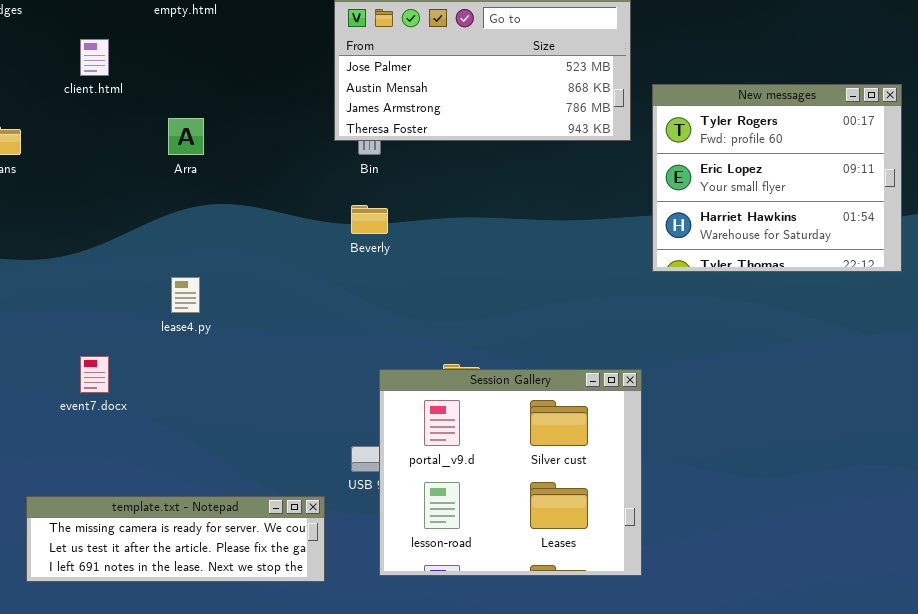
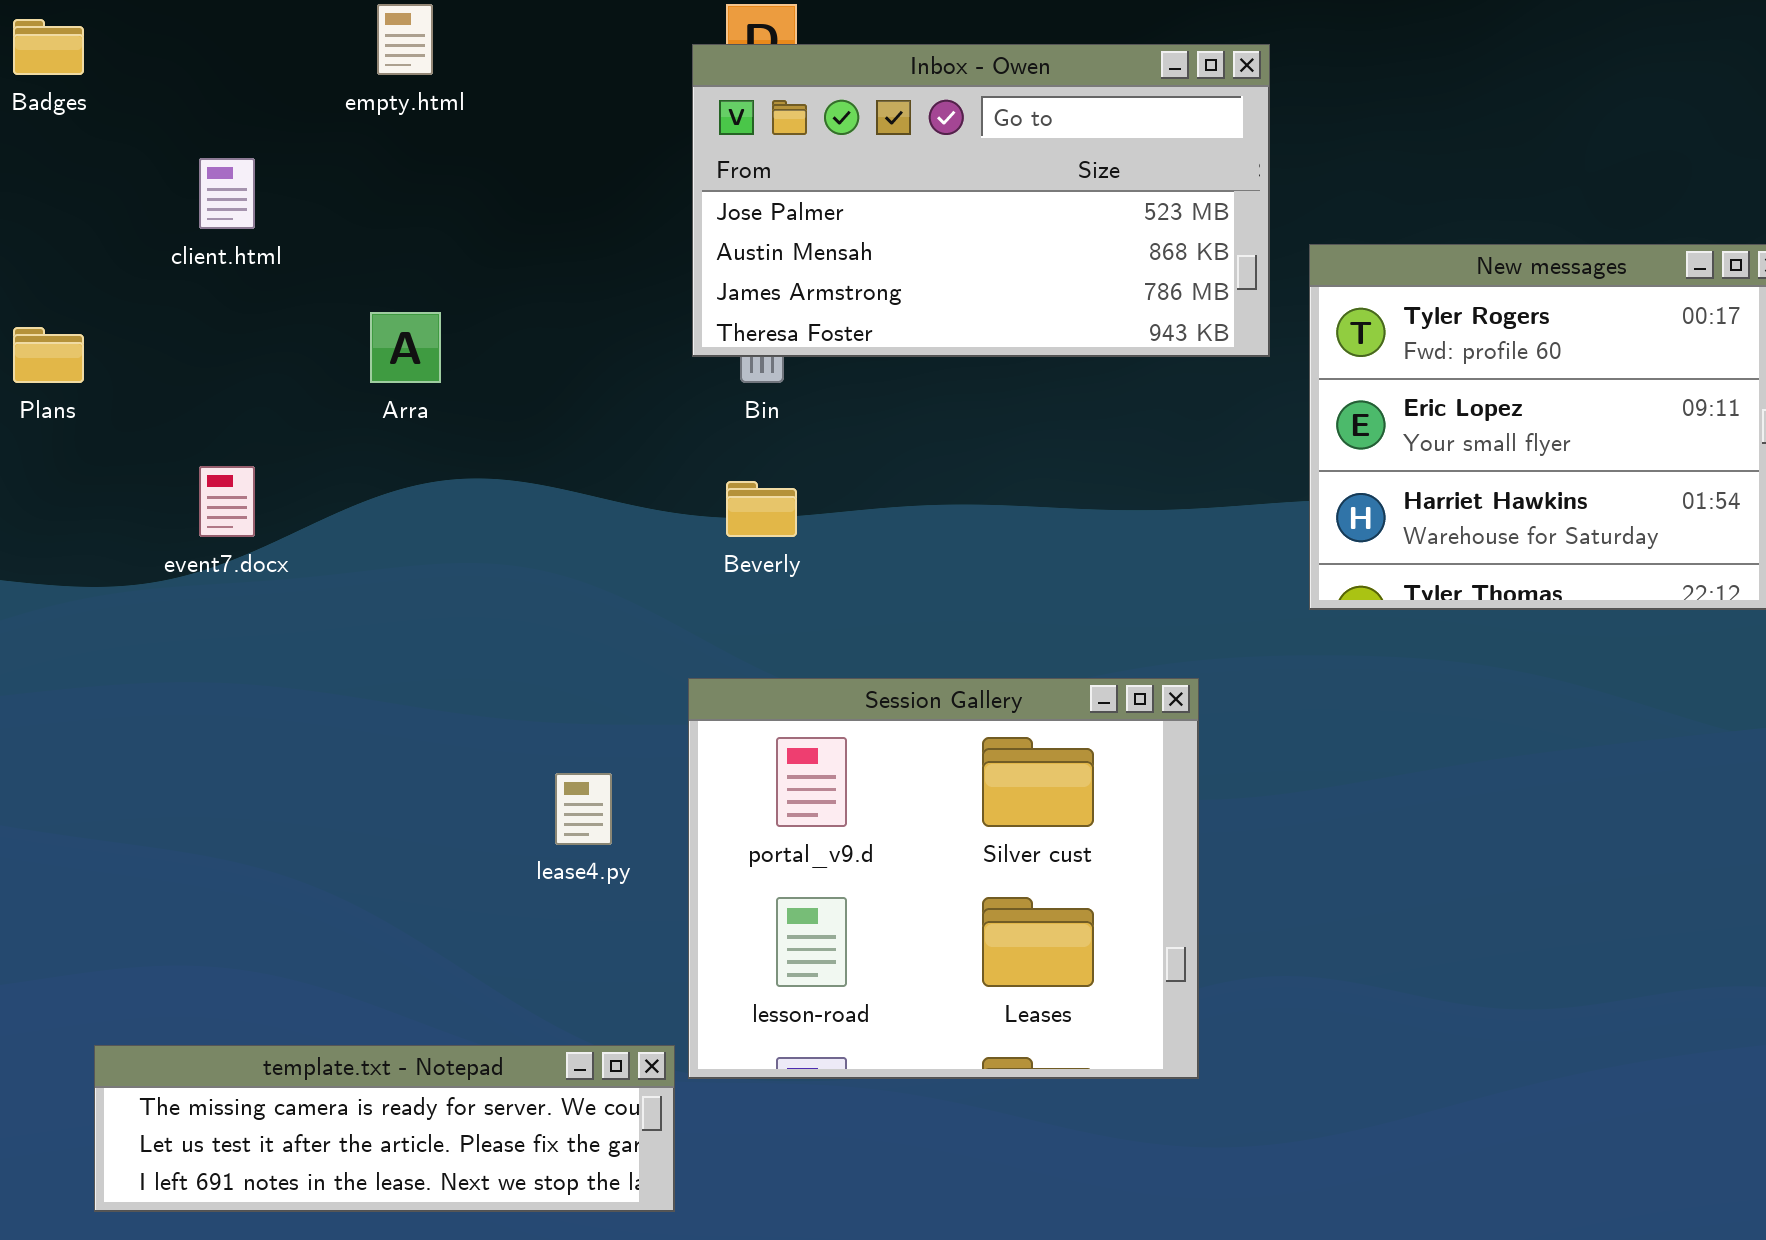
lease4.py: [171,277,200,313] -> [555,773,612,845], moved
event7.docx: [80,356,109,393] -> [199,466,255,537], moved
Session Gallery: [379,369,642,576] -> [688,678,1199,1079], moved

